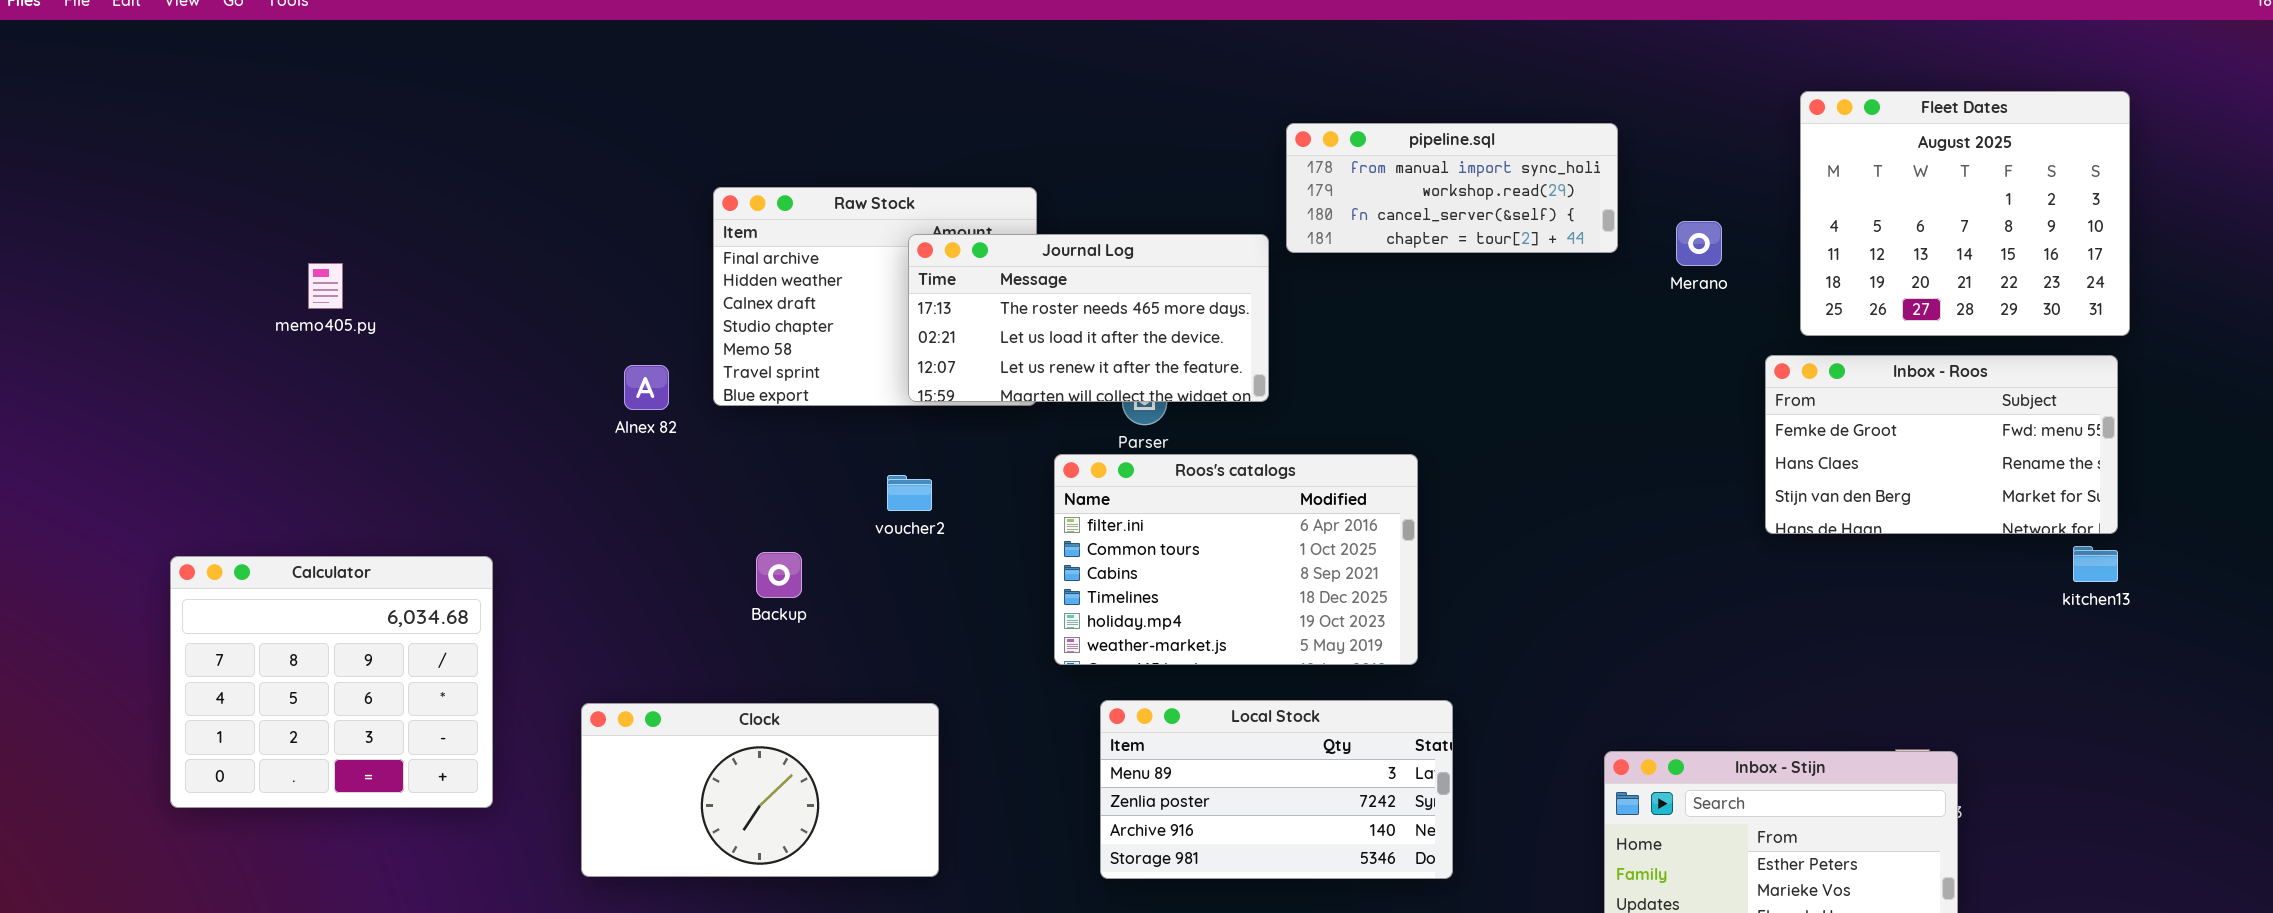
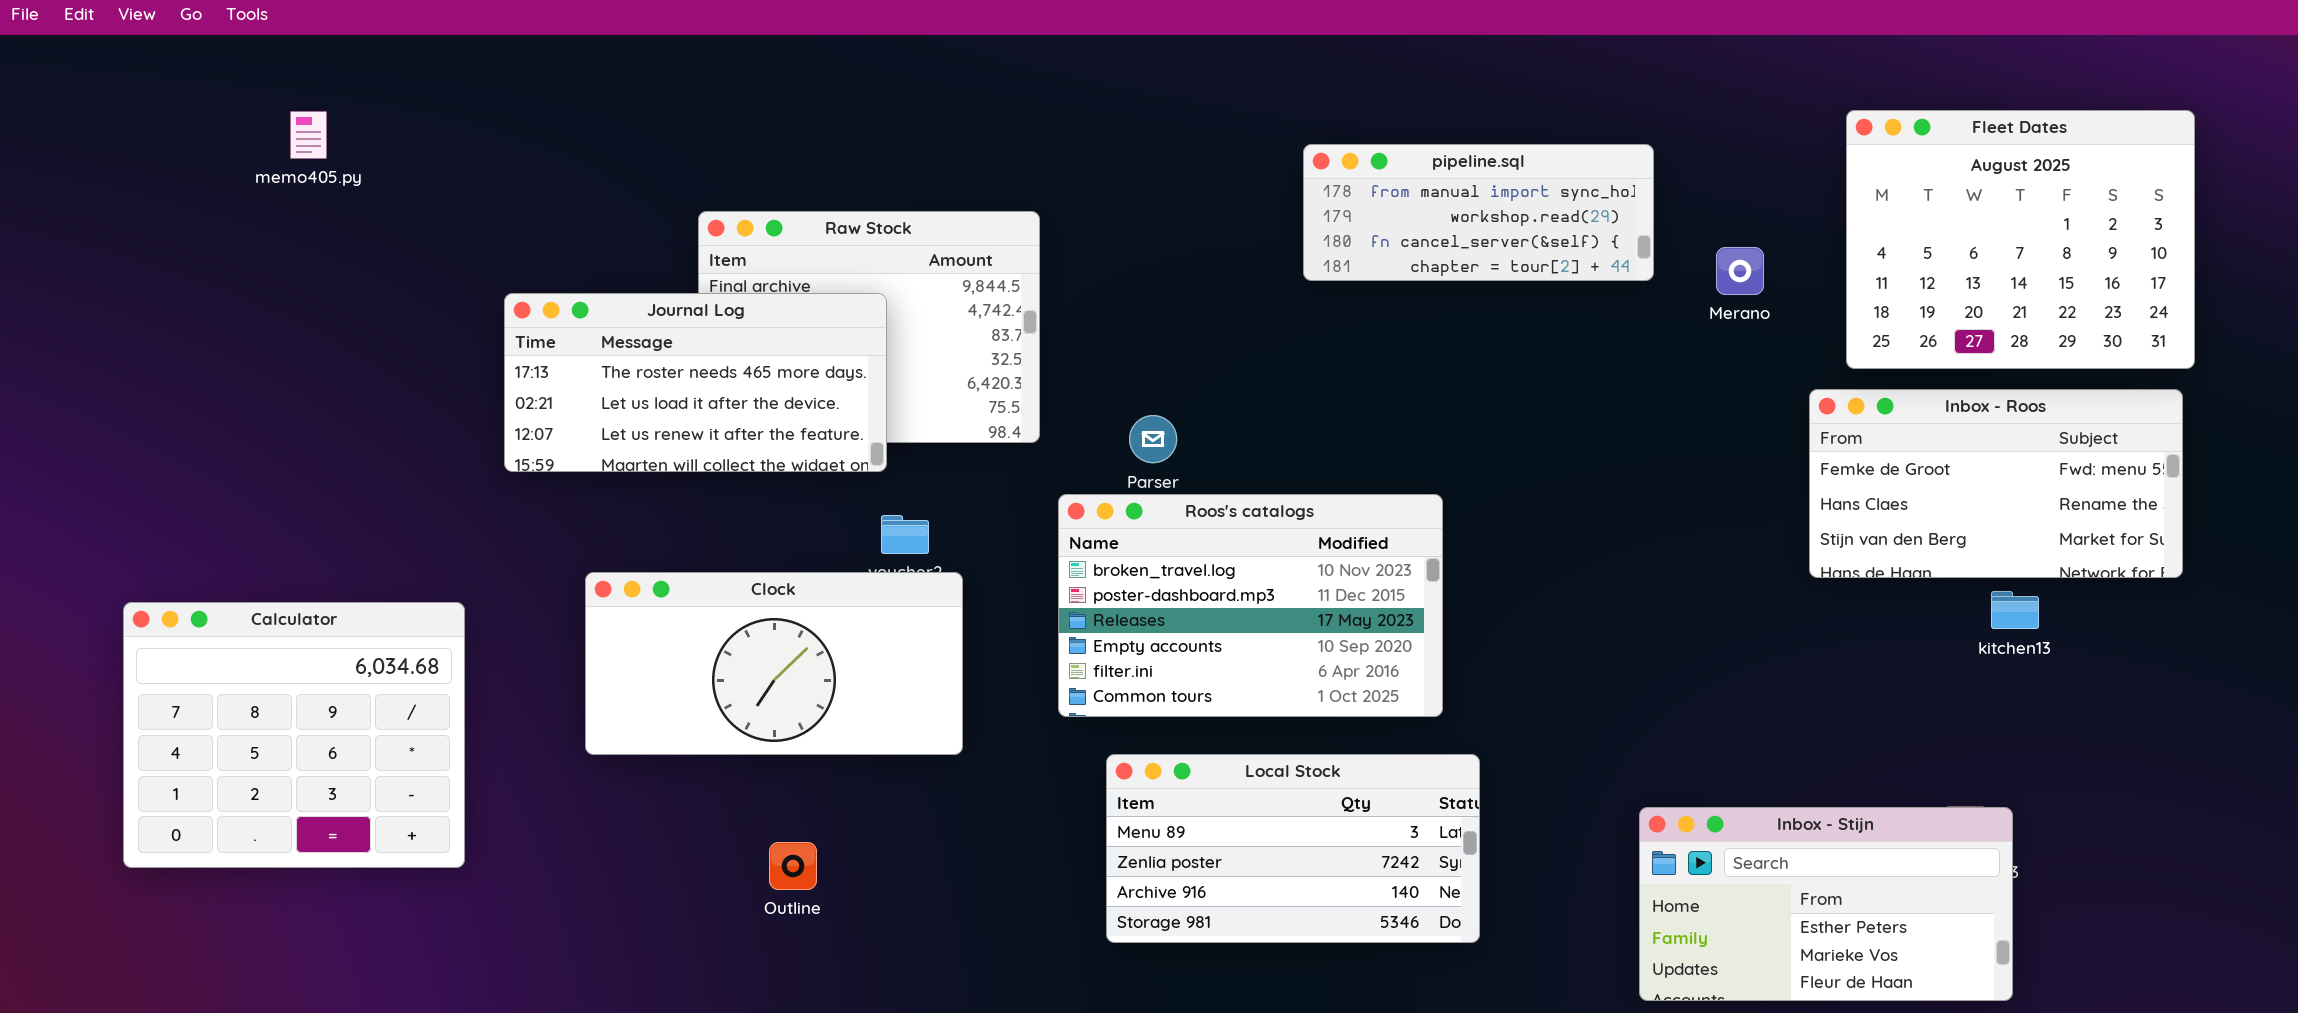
Journal Log: [908,234,1269,402] -> [504,293,887,472], moved
memo405.py: [308,263,343,309] -> [290,111,327,159], moved
Roos's catalogs: [1054,454,1418,665] -> [1058,494,1443,717], scrolled up 4 rows
kitchen13: [2073,546,2118,582] -> [1991,591,2039,629], moved
Clock: [581,703,939,877] -> [585,572,963,755], moved

